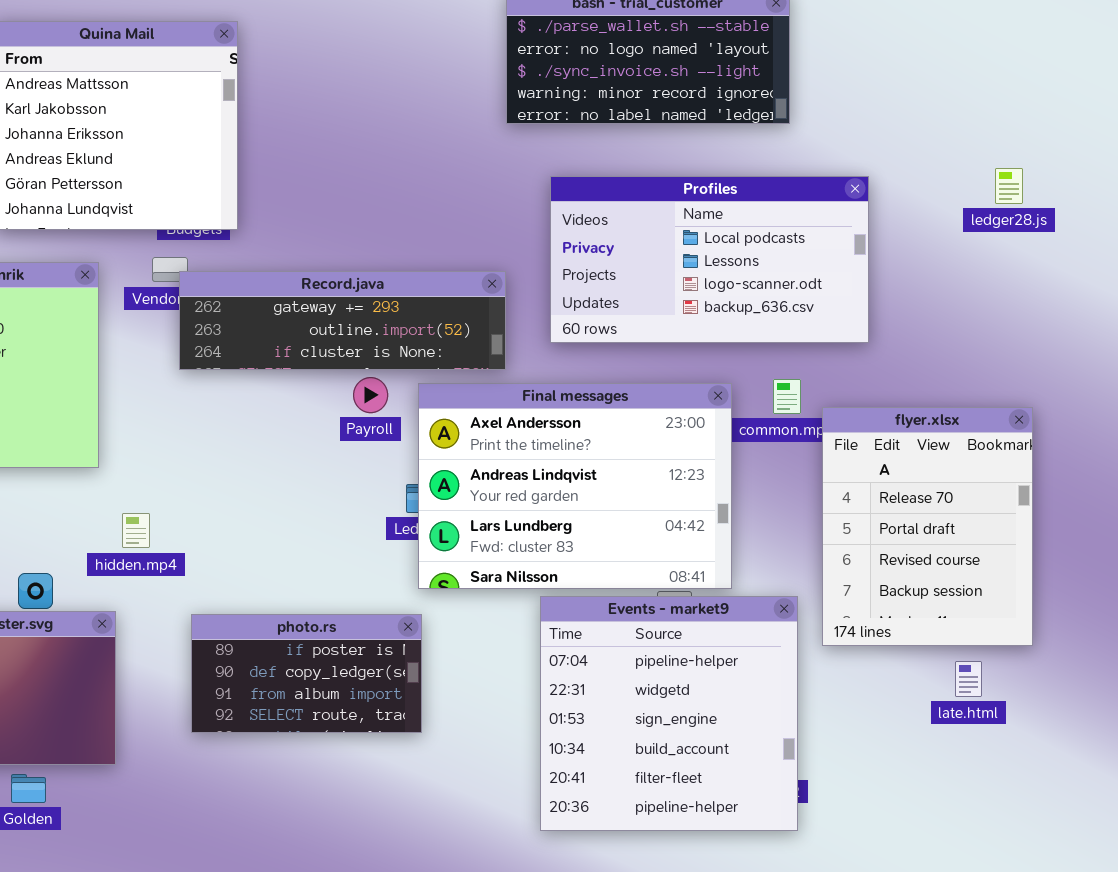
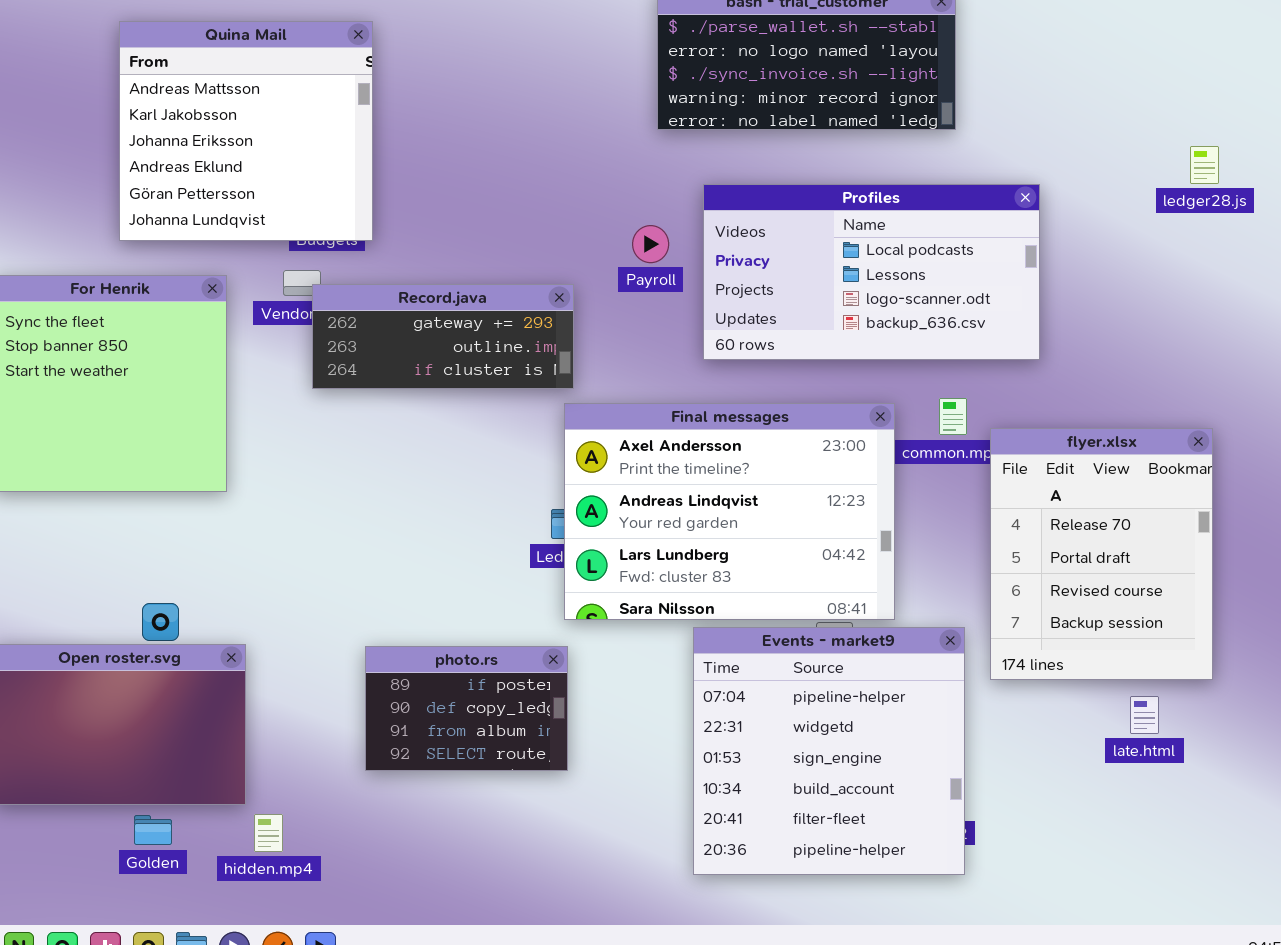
ledger28.js: [995,168,1023,204] -> [1190,146,1219,184], moved
Record.java: [179,271,506,370] -> [312,284,574,389], resized
Payroll: [353,377,388,413] -> [632,225,669,263], moved
hidden.mp4: [122,513,150,548] -> [254,814,283,852], moved
photo.rs: [191,614,422,733] -> [365,646,568,771], resized

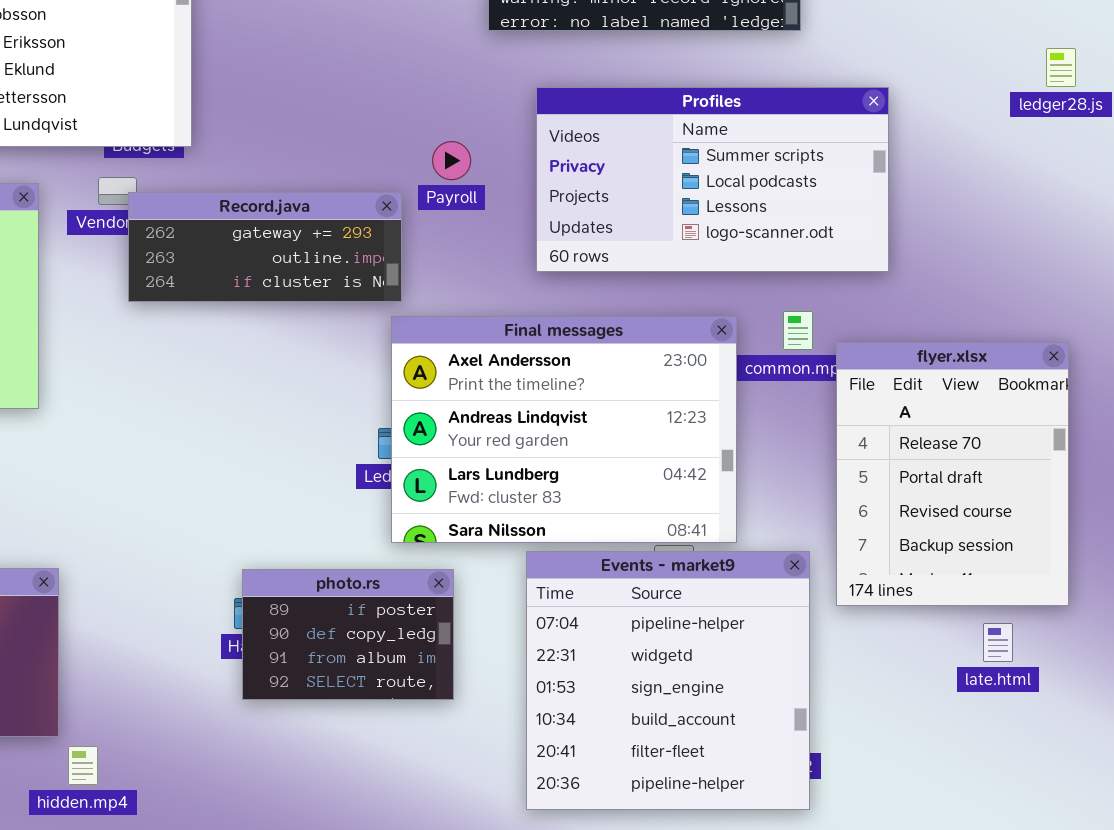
Profiles: [703,184,1040,360] -> [536,87,889,272], scrolled up 1 row
Payroll: [632,225,669,263] -> [432,141,471,180], moved
photo.rs: [365,646,568,771] -> [242,569,454,700], moved

